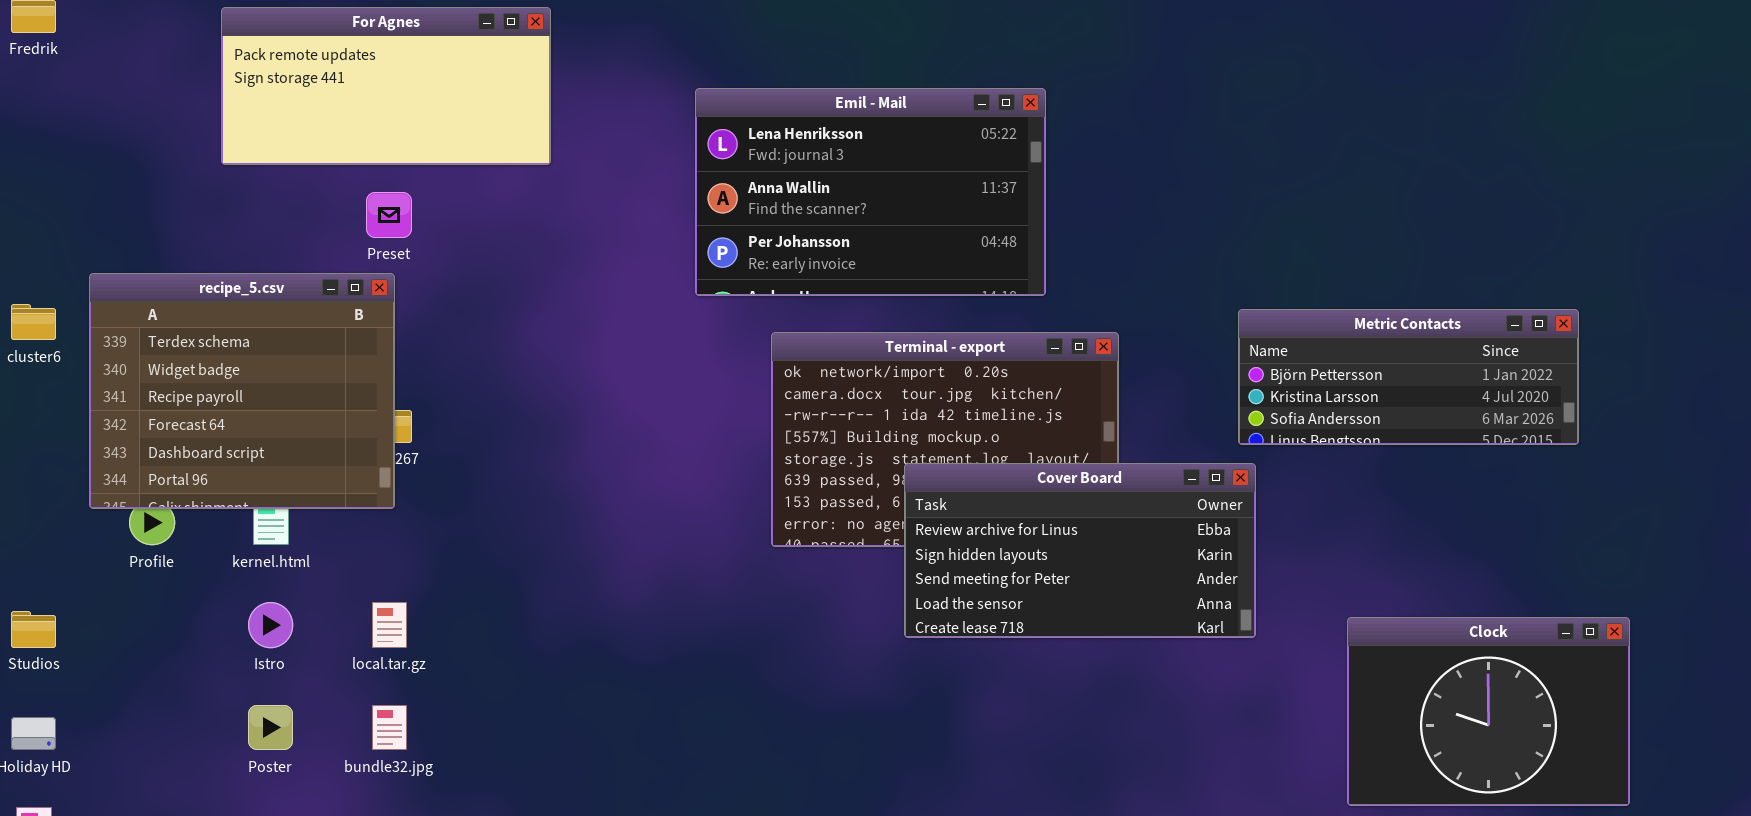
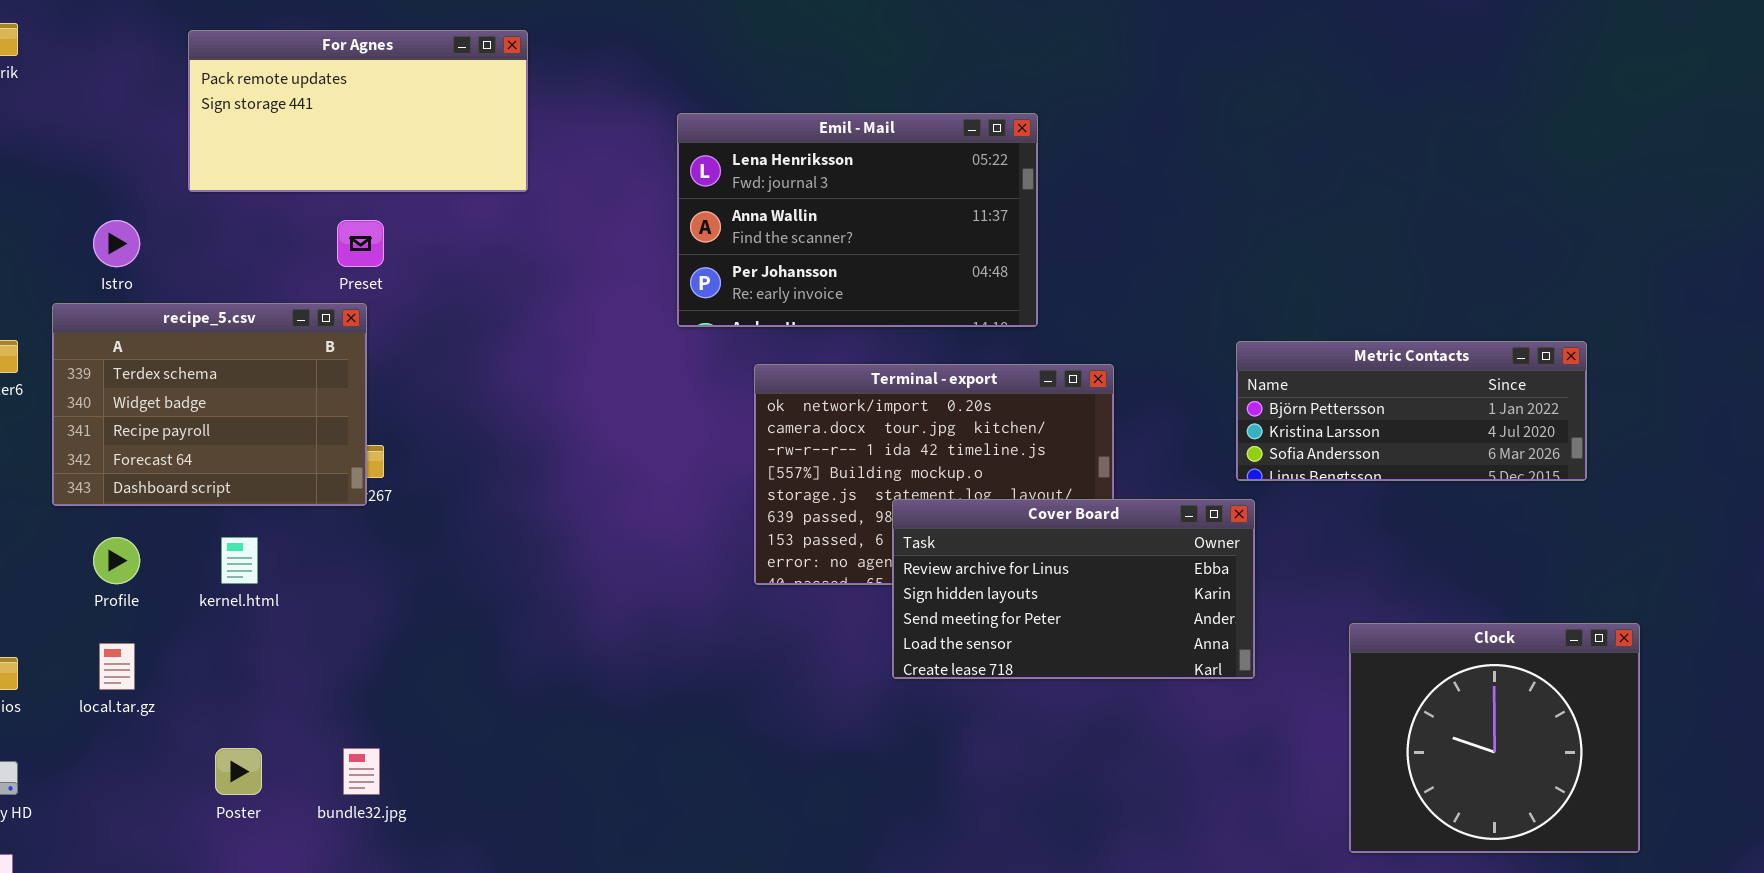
recipe_5.csv: [89,273,395,509] -> [52,303,367,506], resized
Istro: [248,602,293,648] -> [93,220,140,267], moved
local.tar.gz: [372,602,407,648] -> [99,643,135,690], moved
Clock: [1347,617,1630,806] -> [1349,623,1640,853], resized

